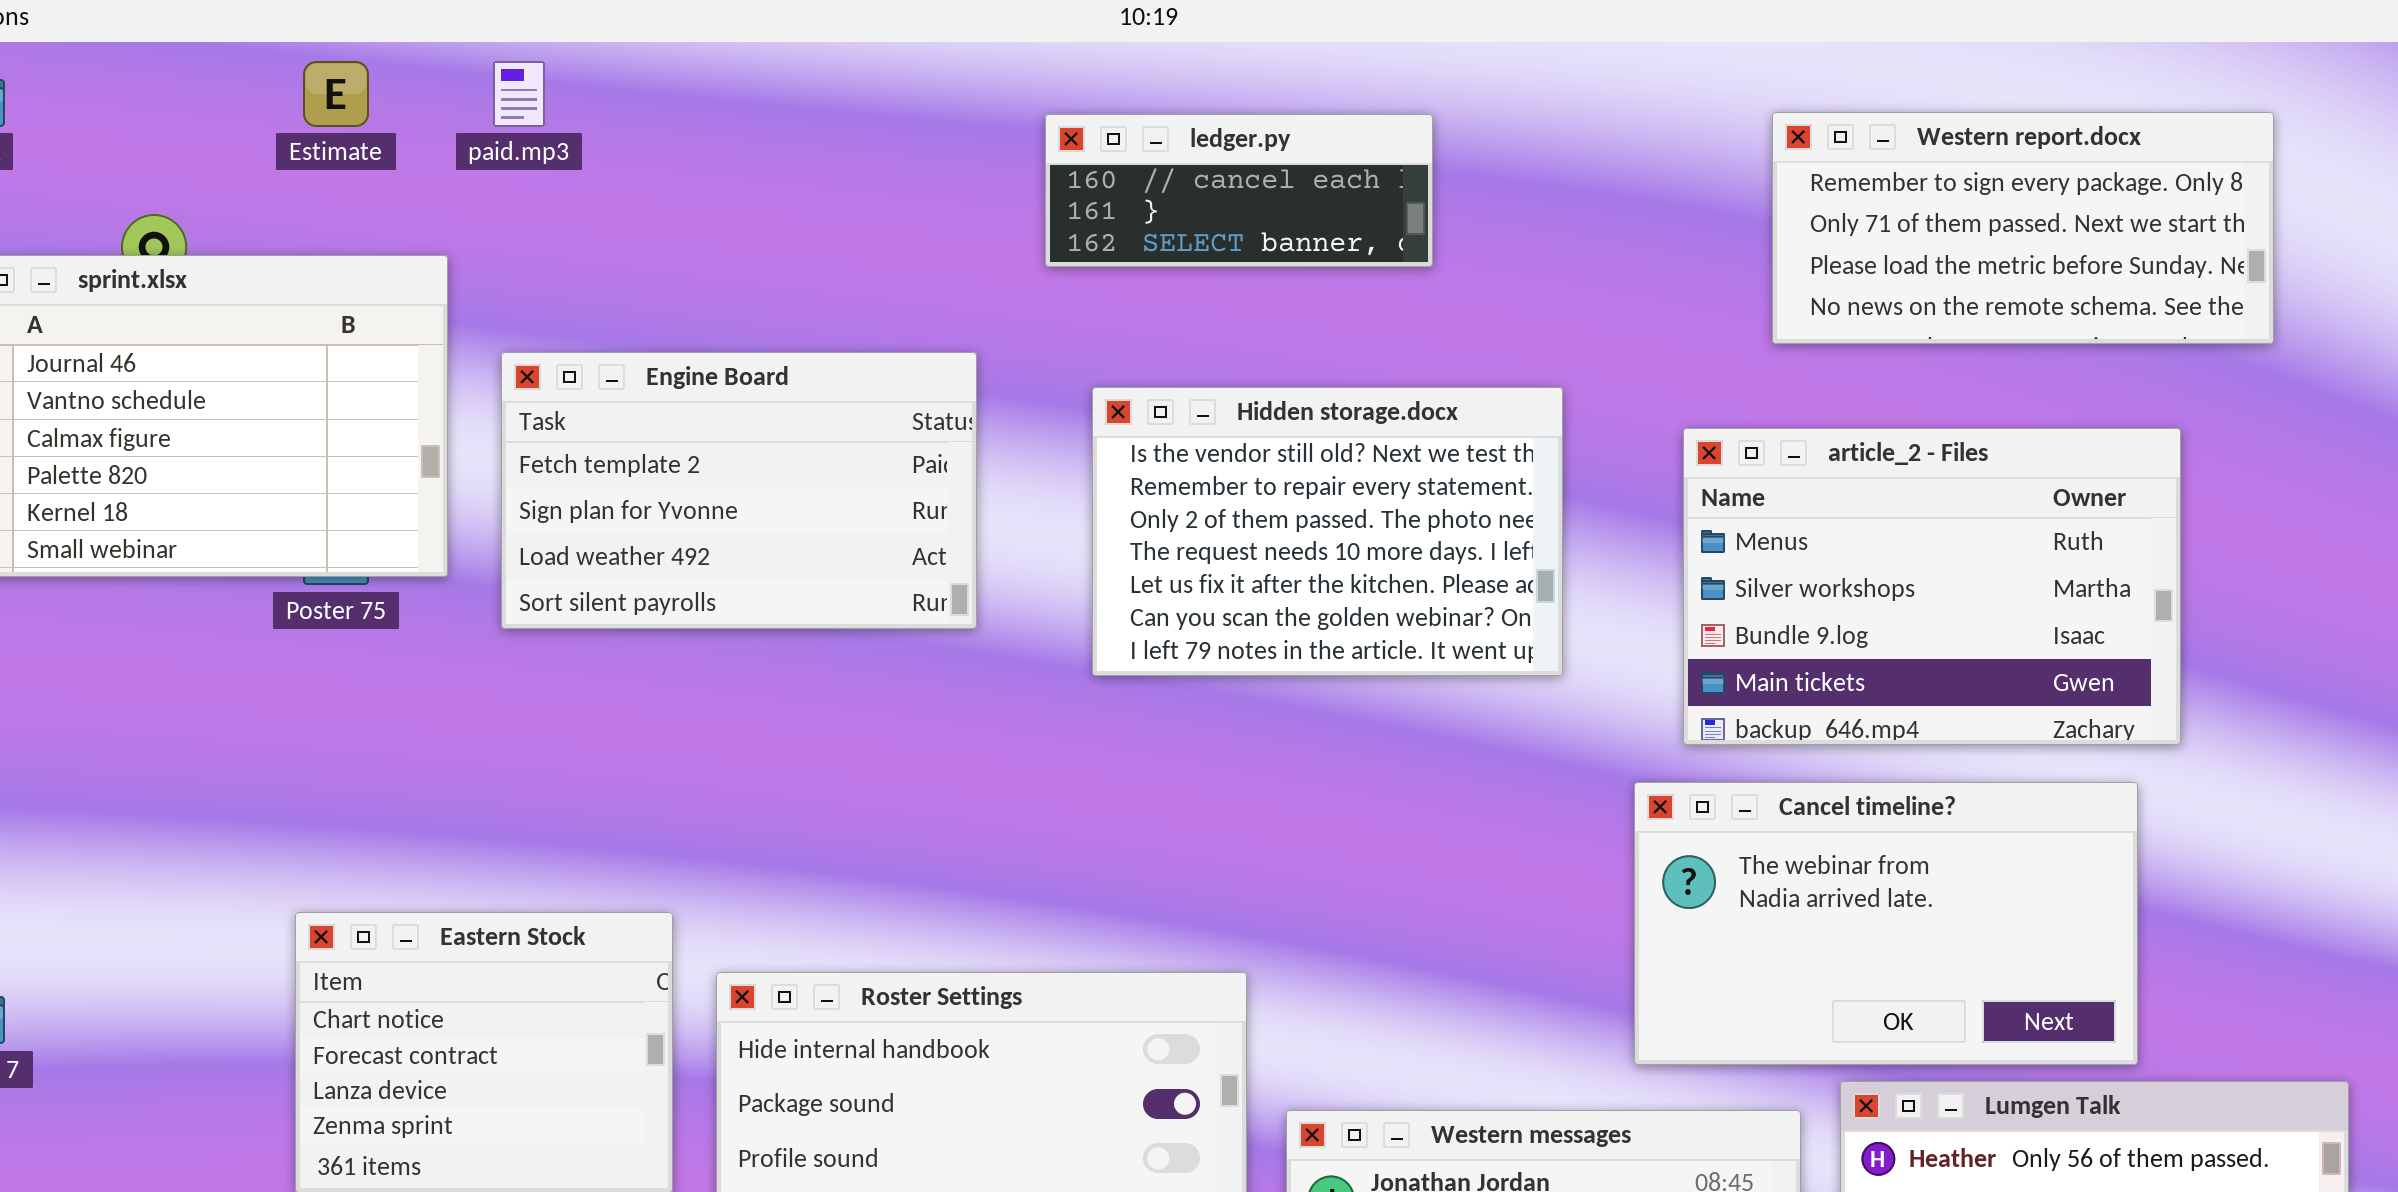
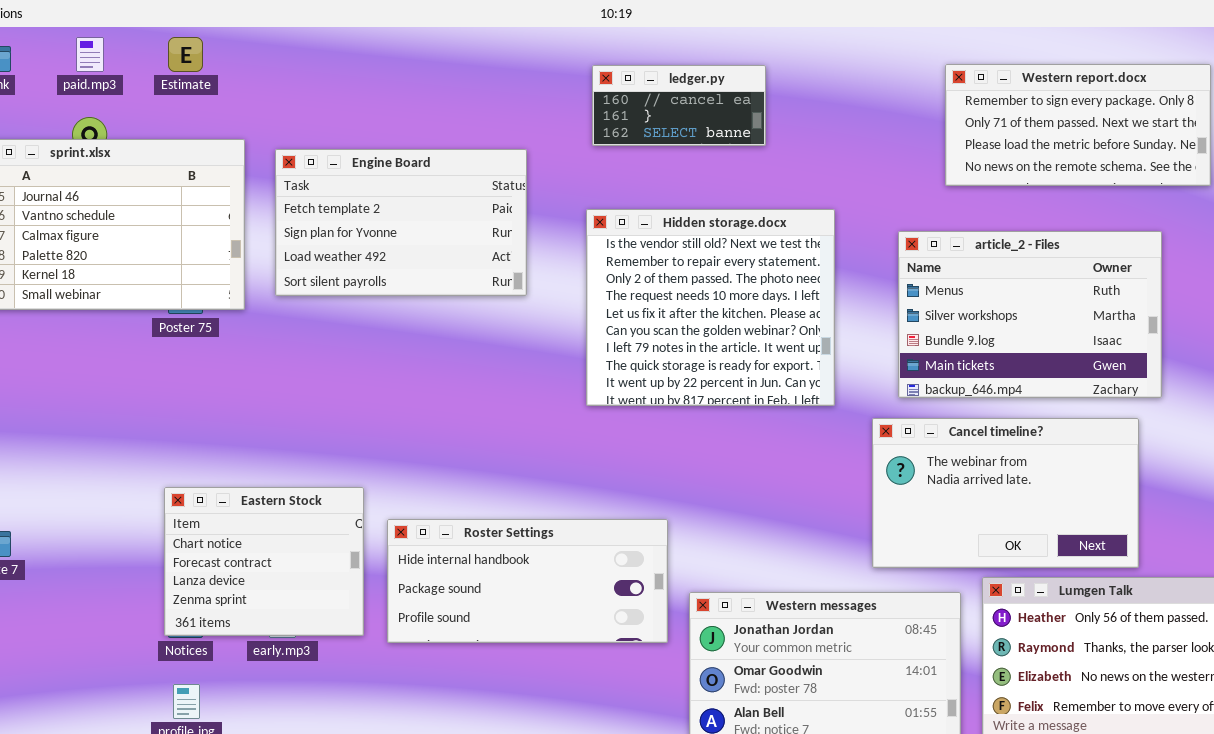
paid.mp3: [493,61,545,127] -> [76,37,104,72], moved
ledger.py: [1045,114,1433,267] -> [592,65,766,146], resized
Engine Board: [501,352,977,629] -> [275,149,527,296], moved
Hidden storage.docx: [1092,387,1563,676] -> [586,209,835,406], resized

